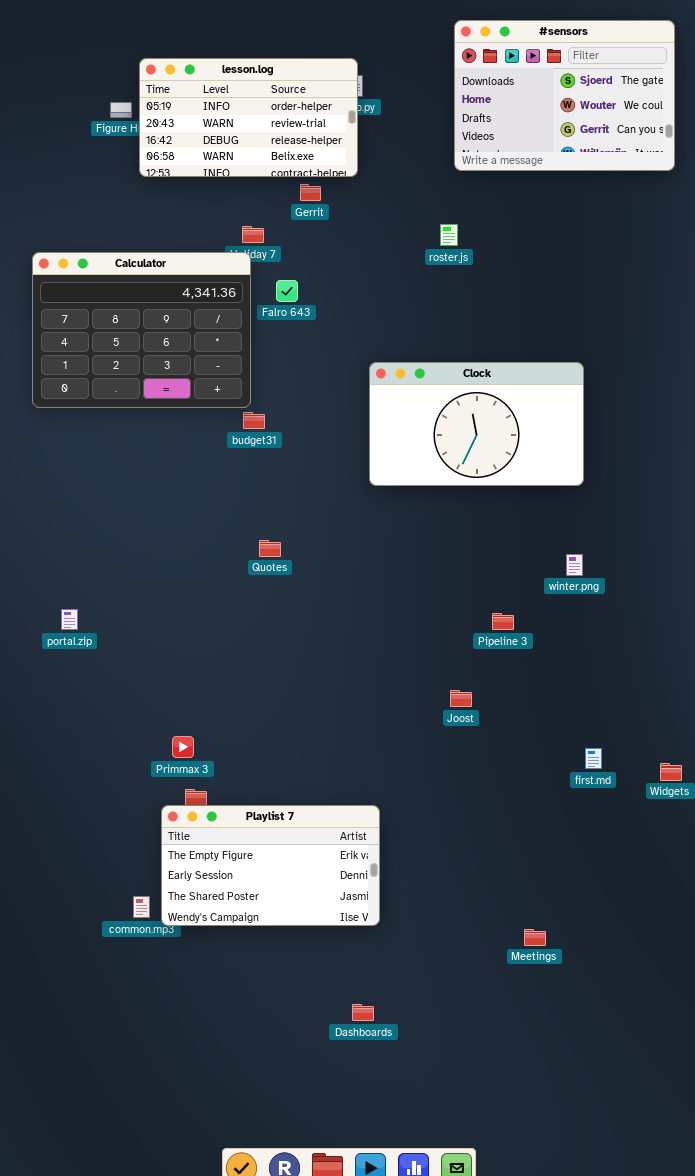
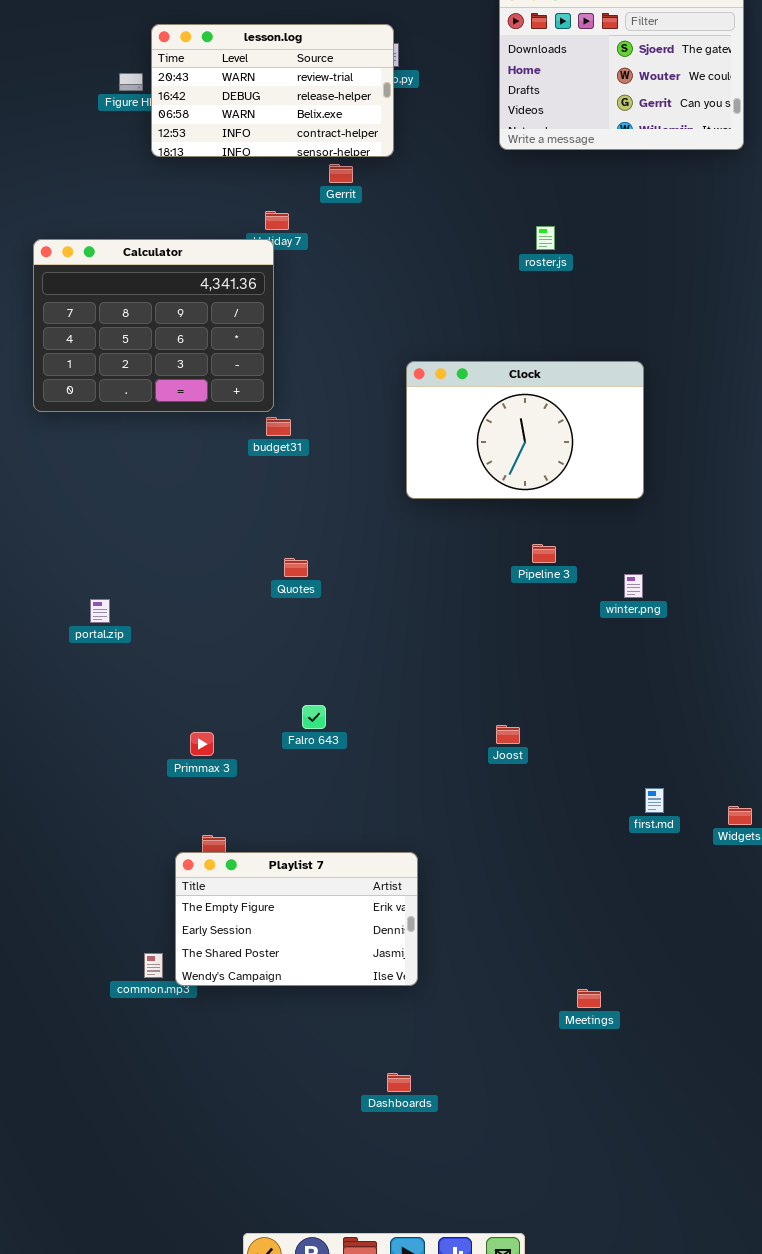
lesson.log: [139,58,358,177] -> [151,24,394,157], scrolled down 1 row
roster.js: [440,224,458,246] -> [536,226,555,250], moved
Falro 643: [276,280,298,302] -> [302,705,326,729], moved
portal.zip: [61,609,78,630] -> [90,599,110,623], moved
Pipeline 3: [492,613,514,630] -> [532,544,556,563], moved
Primmax 3: [172,736,194,758] -> [190,732,214,756], moved

